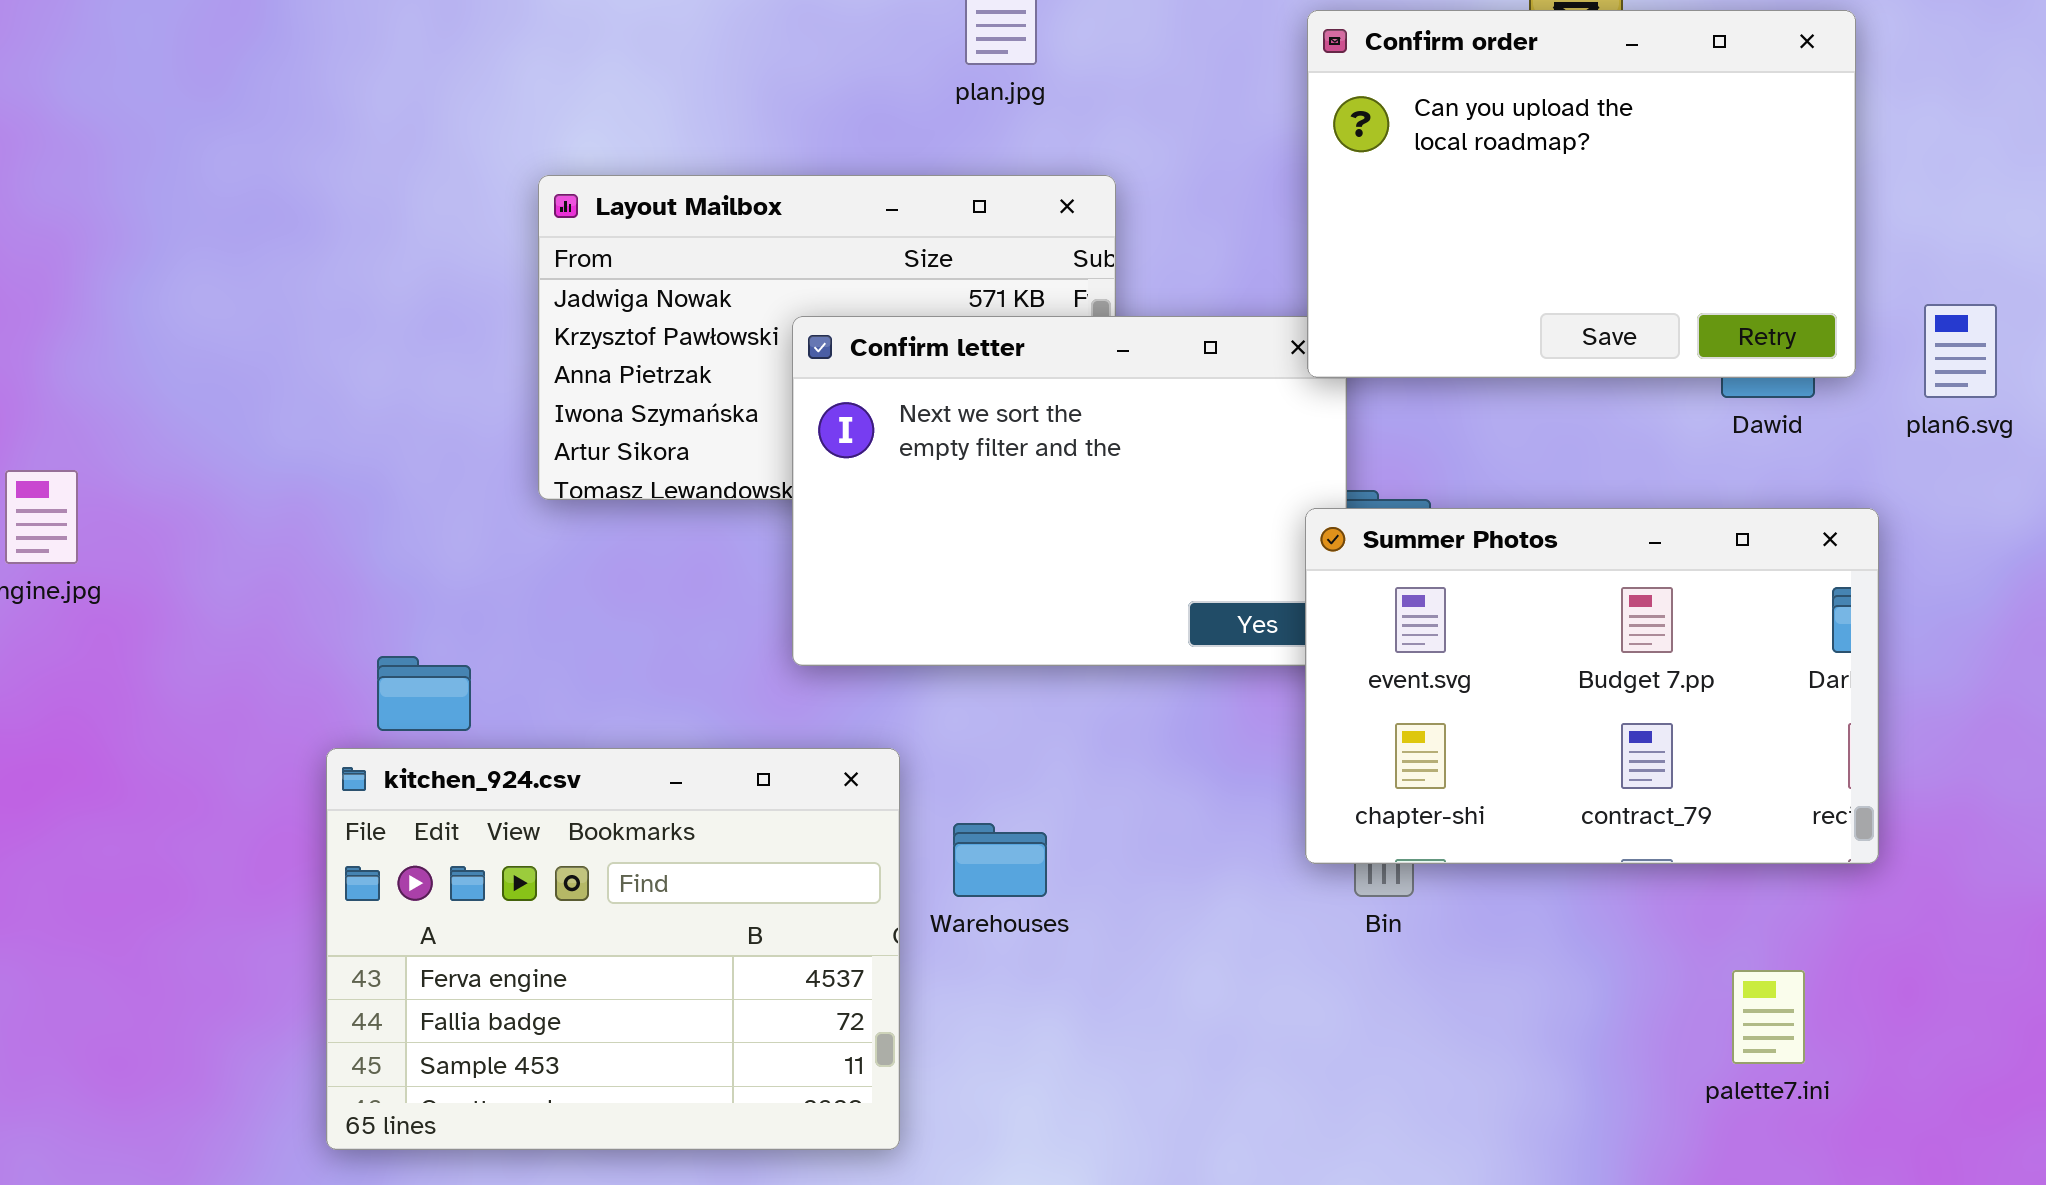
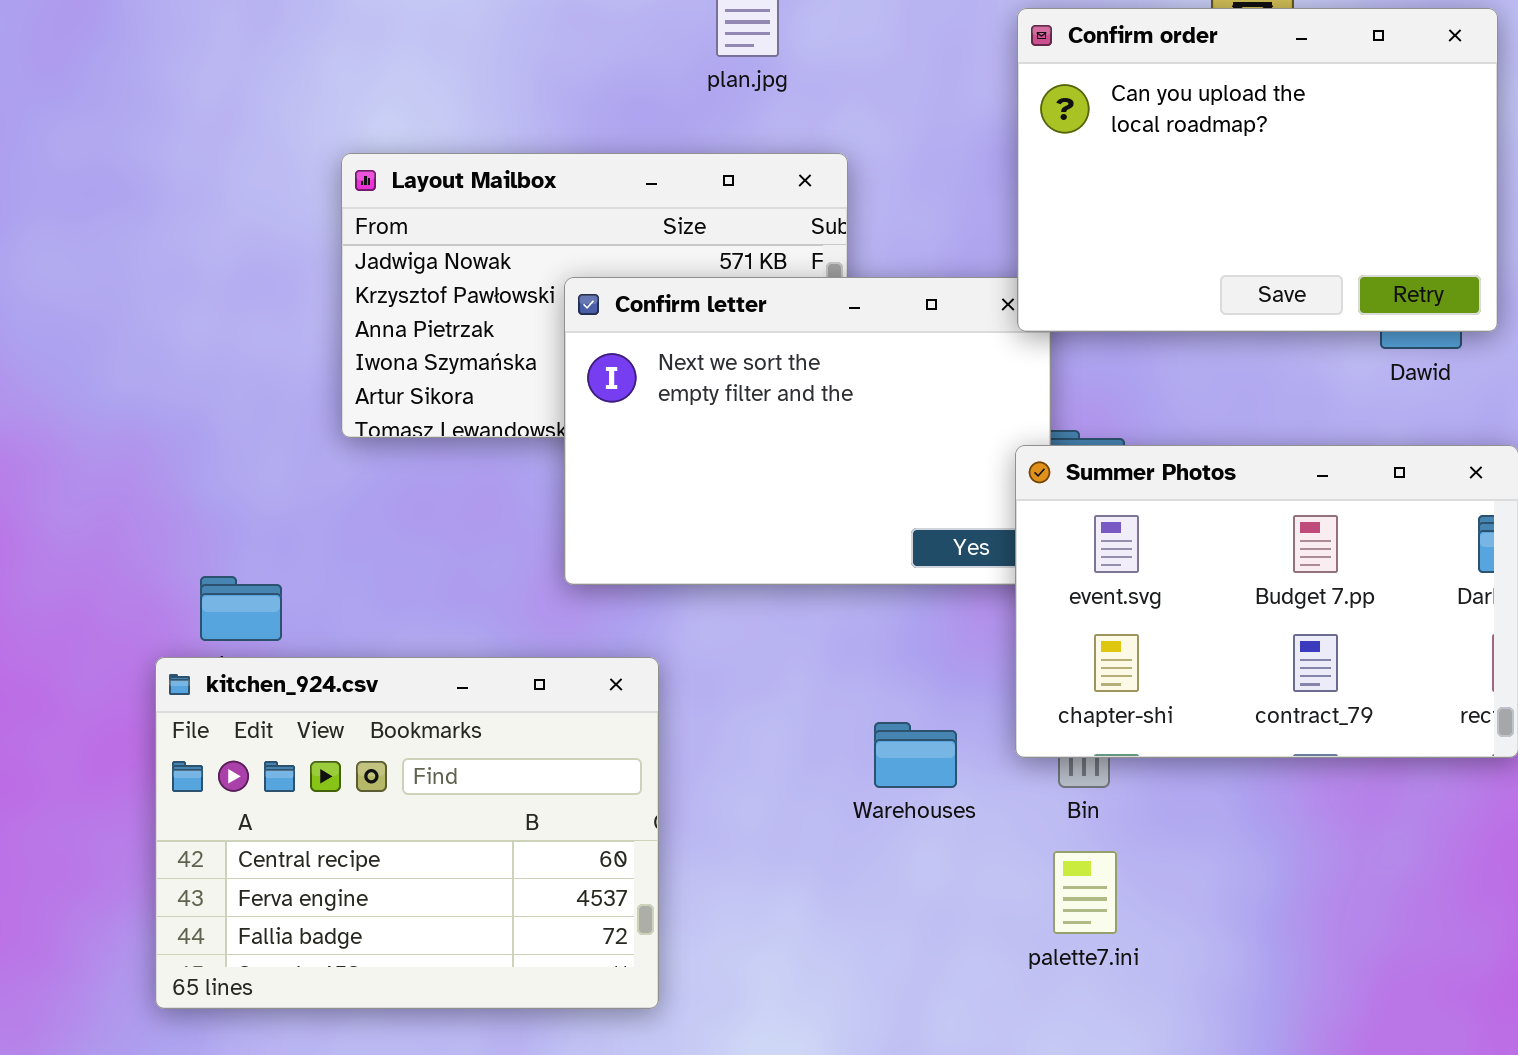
kitchen_924.csv: [326,748,900,1150] -> [155,657,659,1009], scrolled up 1 row
Warehouses: [953,823,1047,897] -> [874,722,957,788], moved
palette7.ini: [1732,970,1805,1064] -> [1053,851,1117,934], moved

